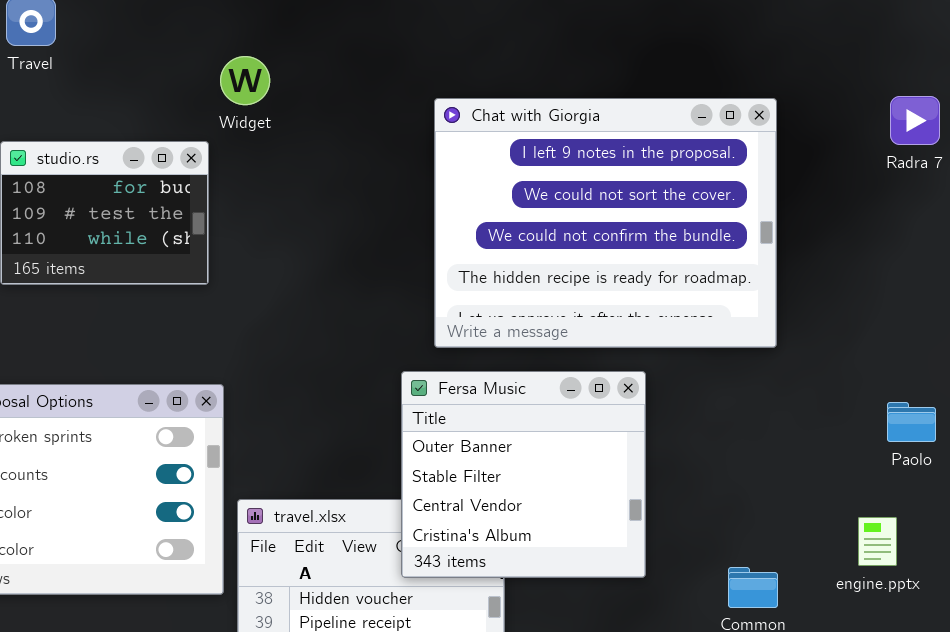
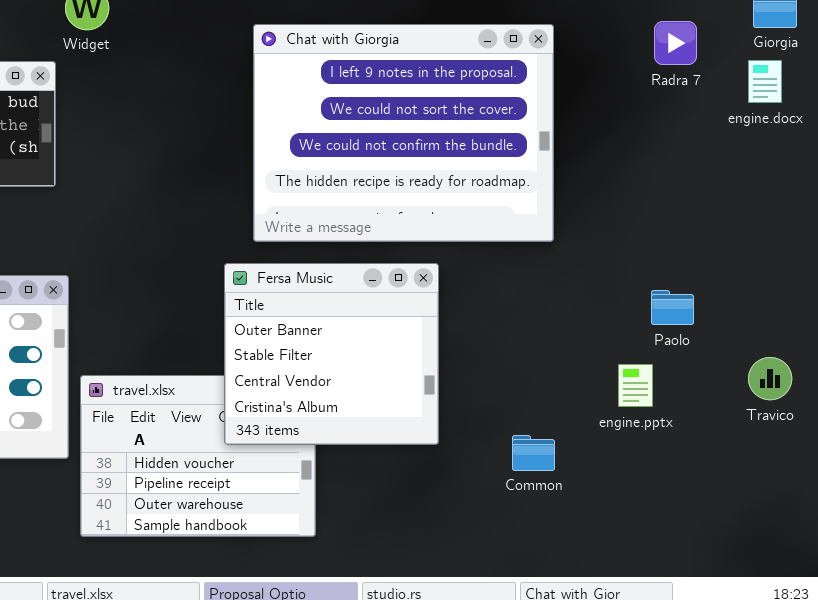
engine.pptx: [858,517,897,566] -> [618,364,653,407], moved

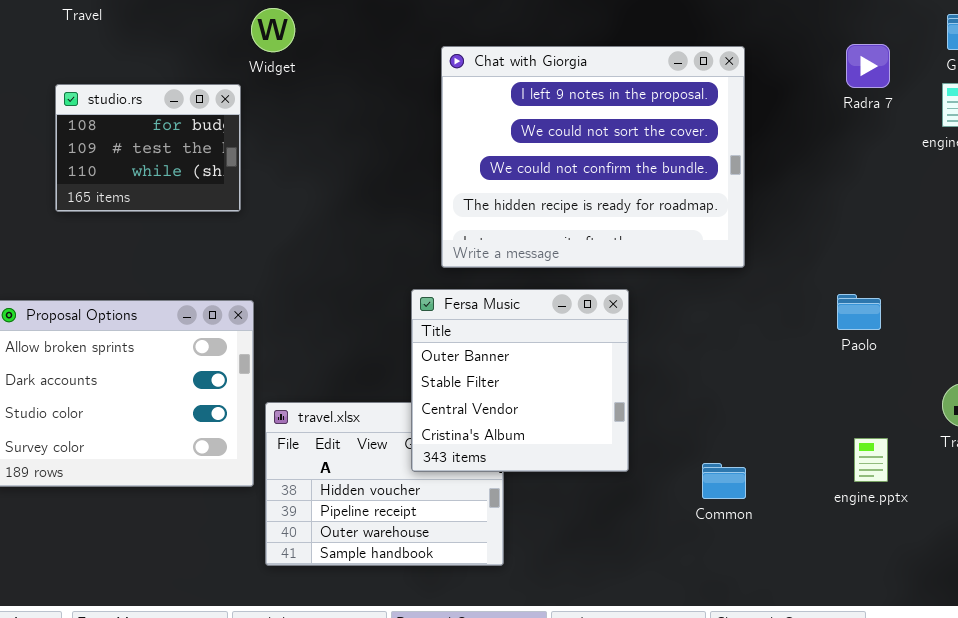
Paolo: [651,290,694,325] -> [837,294,881,330], moved
engine.pptx: [618,364,653,407] -> [854,438,888,482], moved

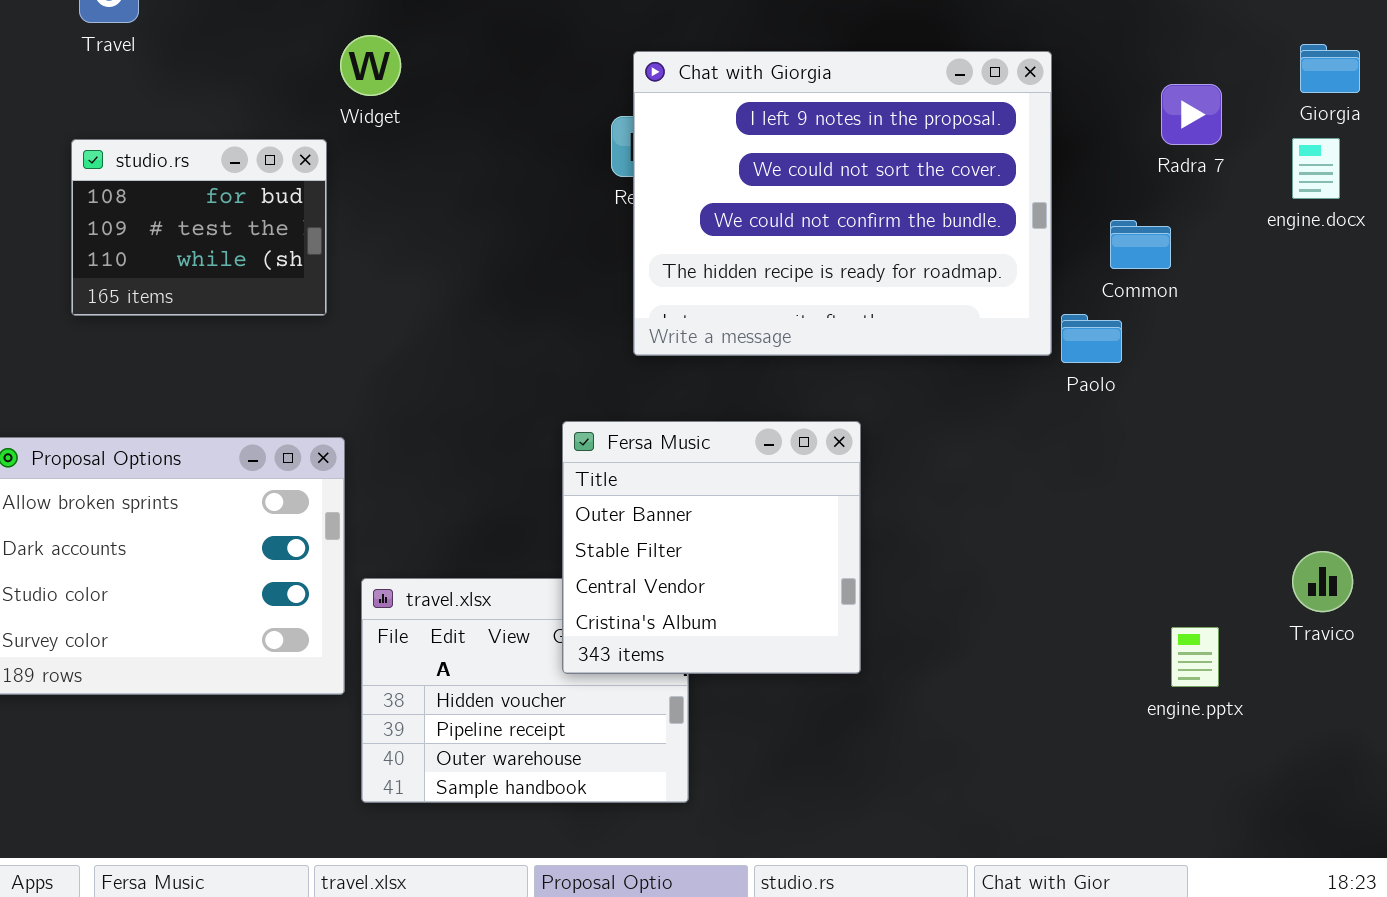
Chat with Giorgia: [441,46,745,268] -> [633,51,1052,356], moved
Paolo: [837,294,881,330] -> [1061,314,1122,363], moved
Common: [702,463,746,499] -> [1110,220,1171,269], moved

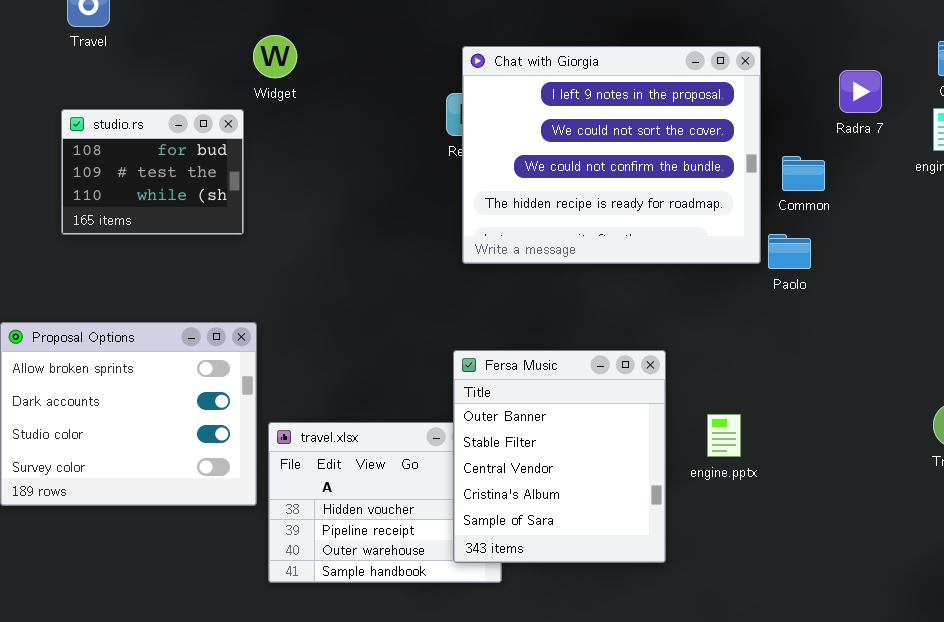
Common: [1110,220,1171,269] -> [782,156,825,191], moved
Fersa Music: [562,421,861,674] -> [453,350,666,563], moved, resized
engine.pptx: [1171,627,1219,687] -> [707,414,741,457], moved

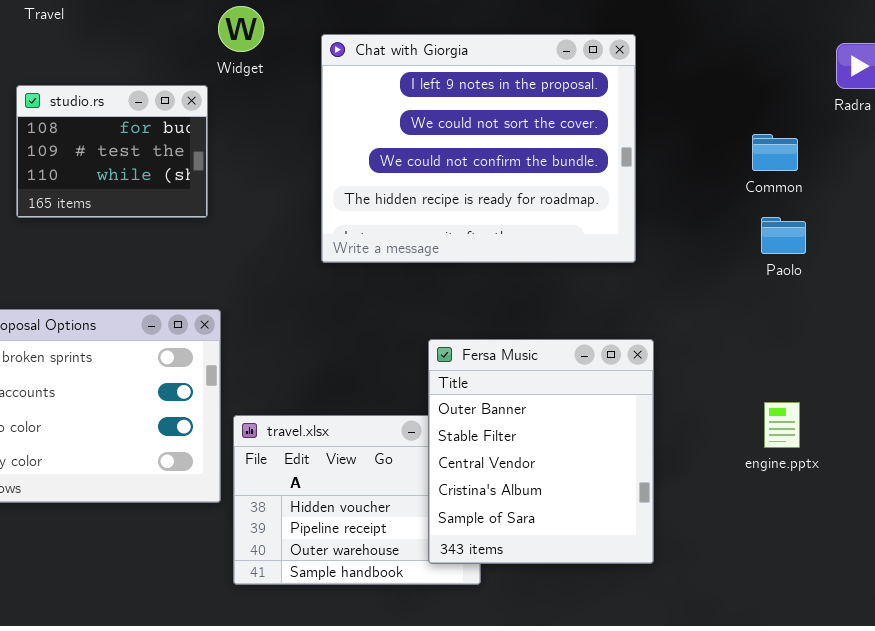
Chat with Giorgia: [462,46,761,264] -> [321,34,636,263], moved
Common: [782,156,825,191] -> [752,134,798,171], moved
engine.pptx: [707,414,741,457] -> [764,402,800,448], moved

